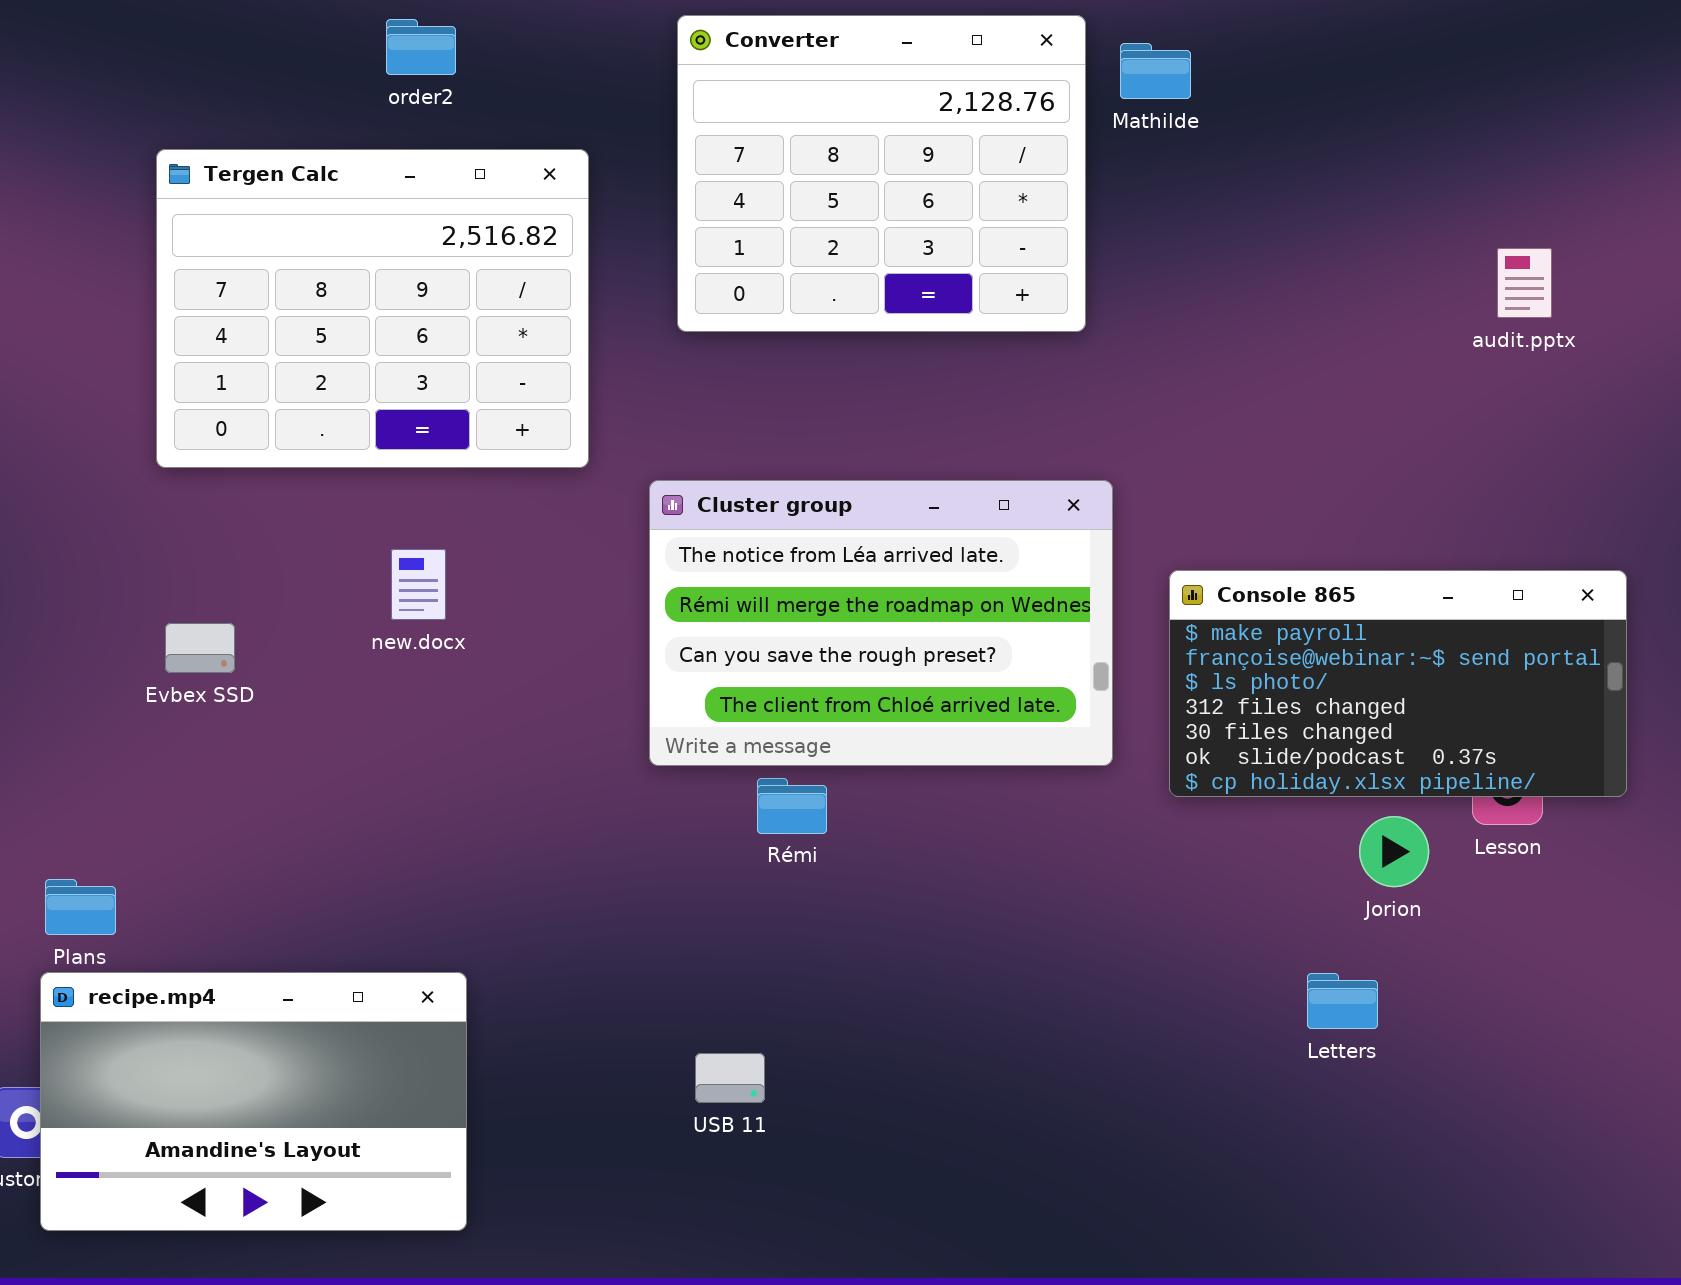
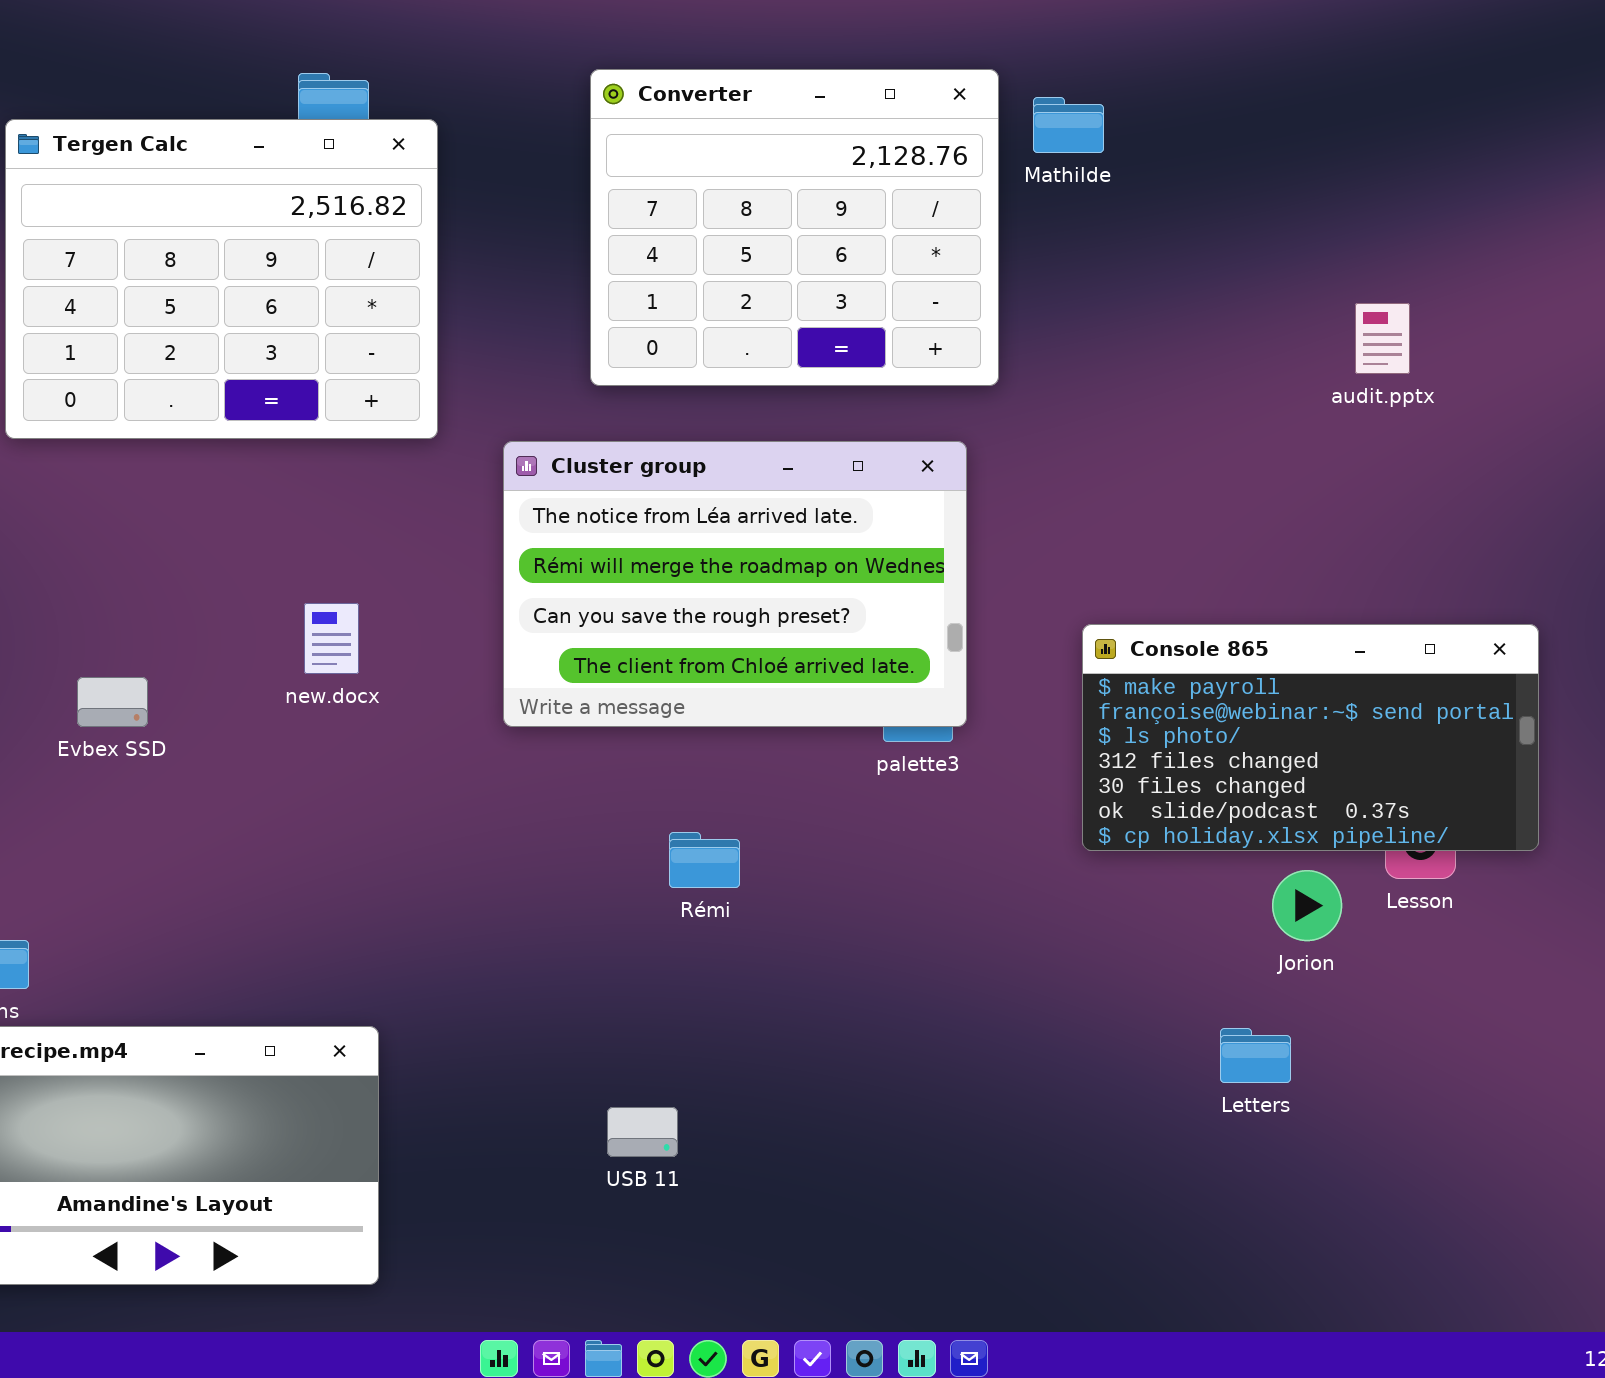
Tergen Calc: [156,149,589,468] -> [5,119,438,439], moved
audit.pptx: [1497,248,1552,318] -> [1355,303,1410,374], moved
Cluster group: [649,480,1113,766] -> [503,441,967,727], moved

